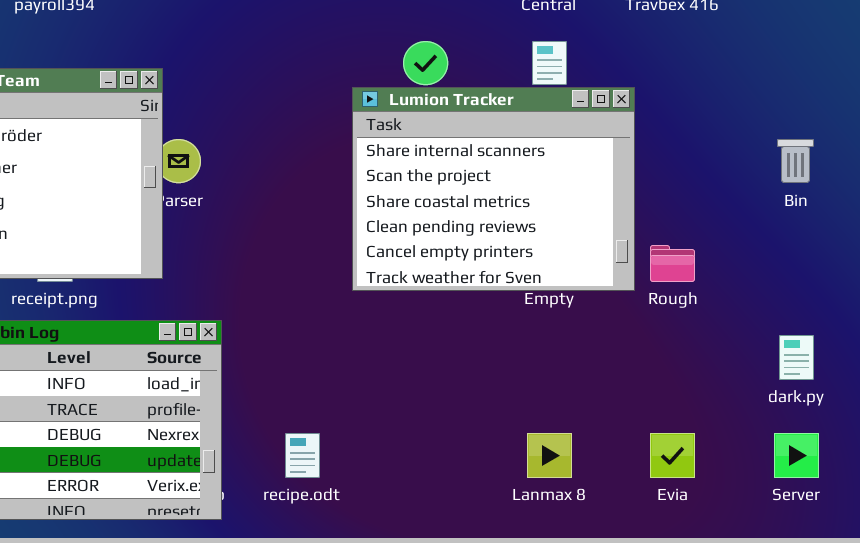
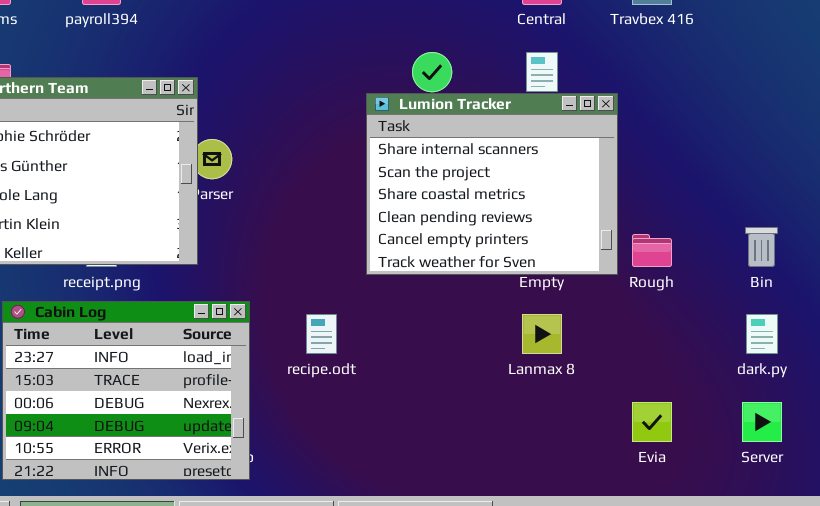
Bin: [777,139,814,183] -> [745,227,778,267], moved
recipe.odt: [285,433,320,478] -> [306,314,337,354], moved
Lanmax 8: [527,433,572,478] -> [522,314,562,354], moved

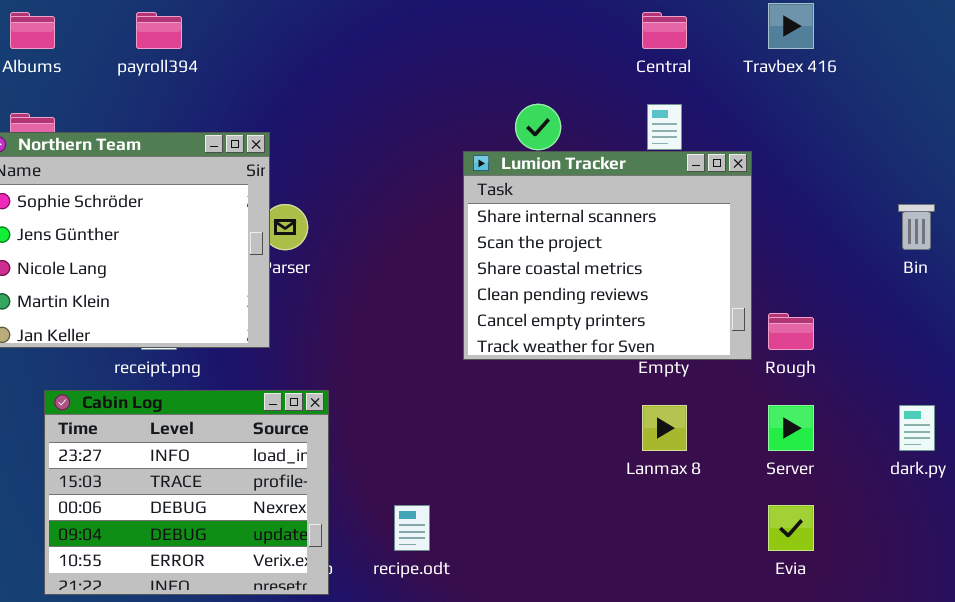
Bin: [745,227,778,267] -> [898,204,935,250], moved
recipe.odt: [306,314,337,354] -> [394,505,430,551], moved
Server: [742,402,782,442] -> [768,405,814,451], moved

